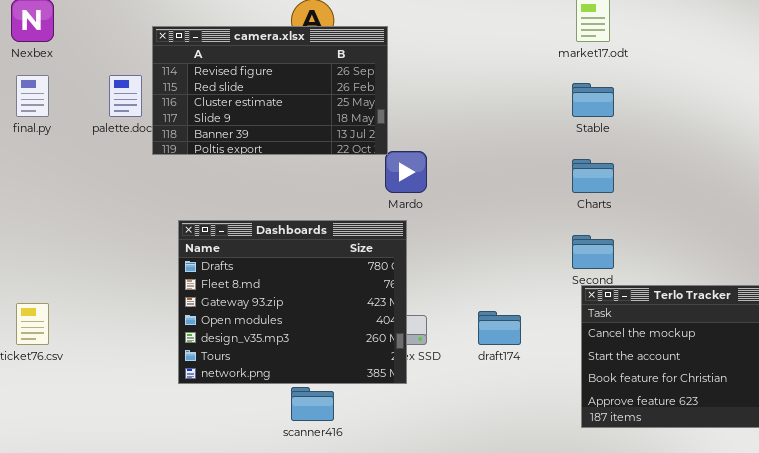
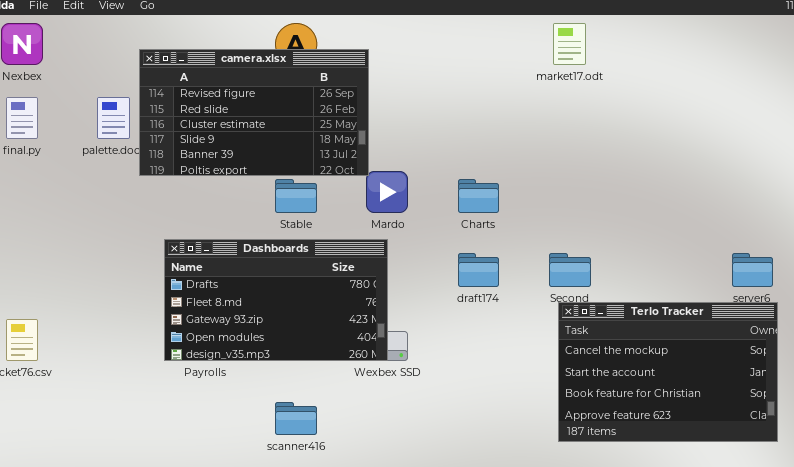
Stable: [572,83,614,117] -> [275,179,317,213], moved
Charts: [572,159,614,193] -> [458,179,499,213], moved
Dashboards: [178,220,407,384] -> [164,239,388,361], resized
draft174: [478,311,521,345] -> [458,253,499,287], moved

